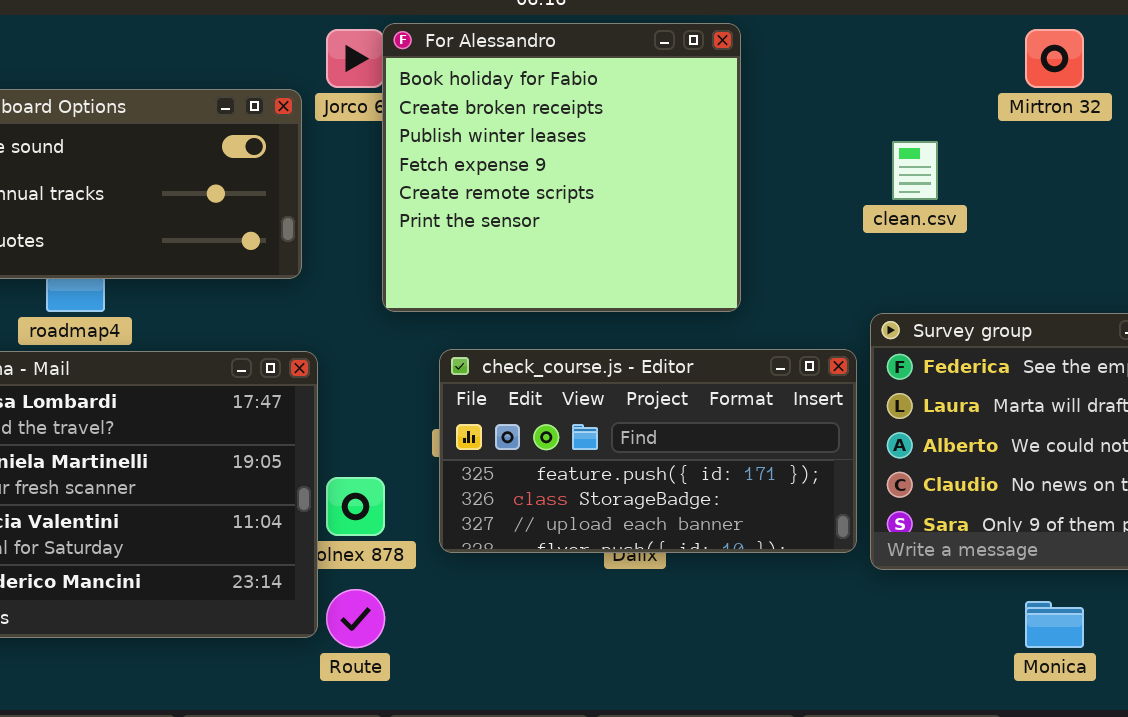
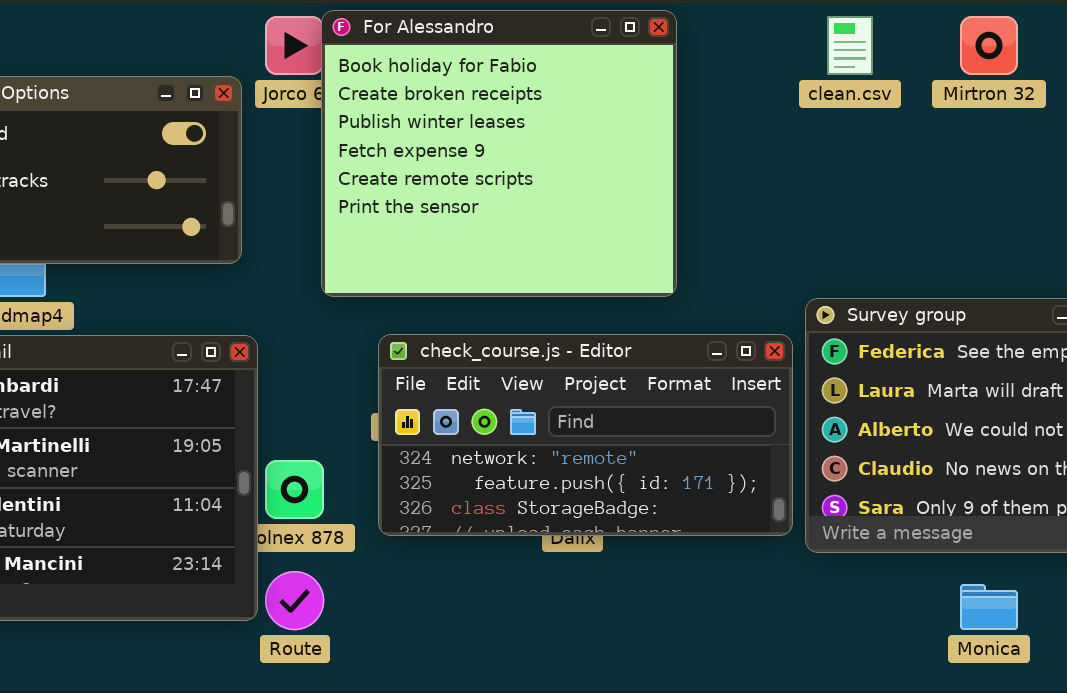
clean.csv: [892,141,938,200] -> [827,16,873,75], moved
check_course.js - Editor: [439,349,857,553] -> [378,334,793,536], scrolled up 1 row

